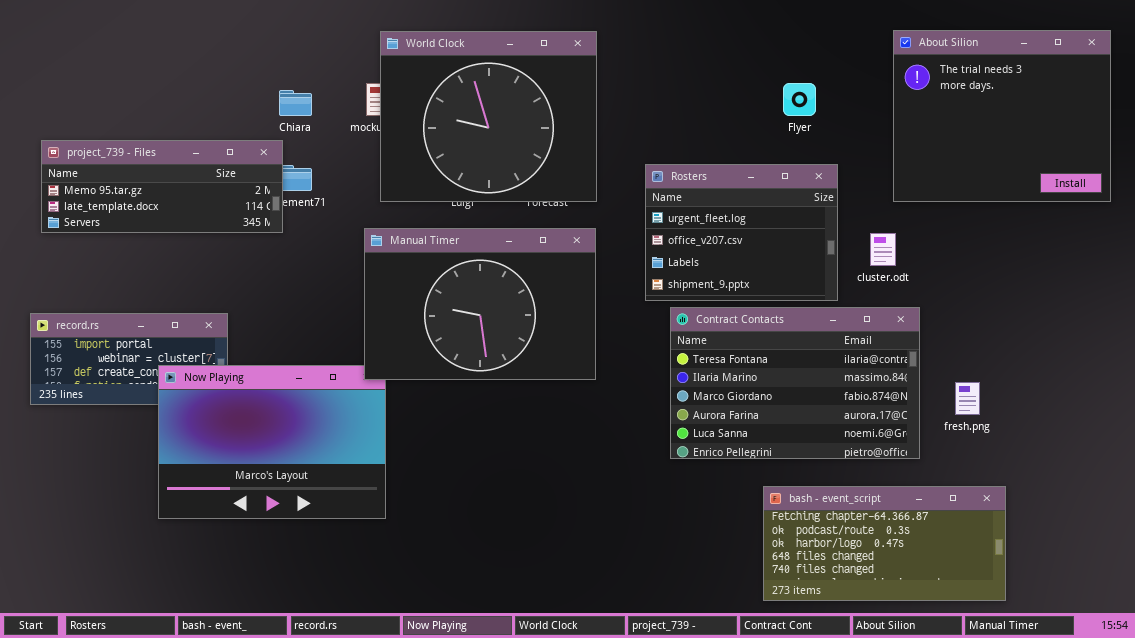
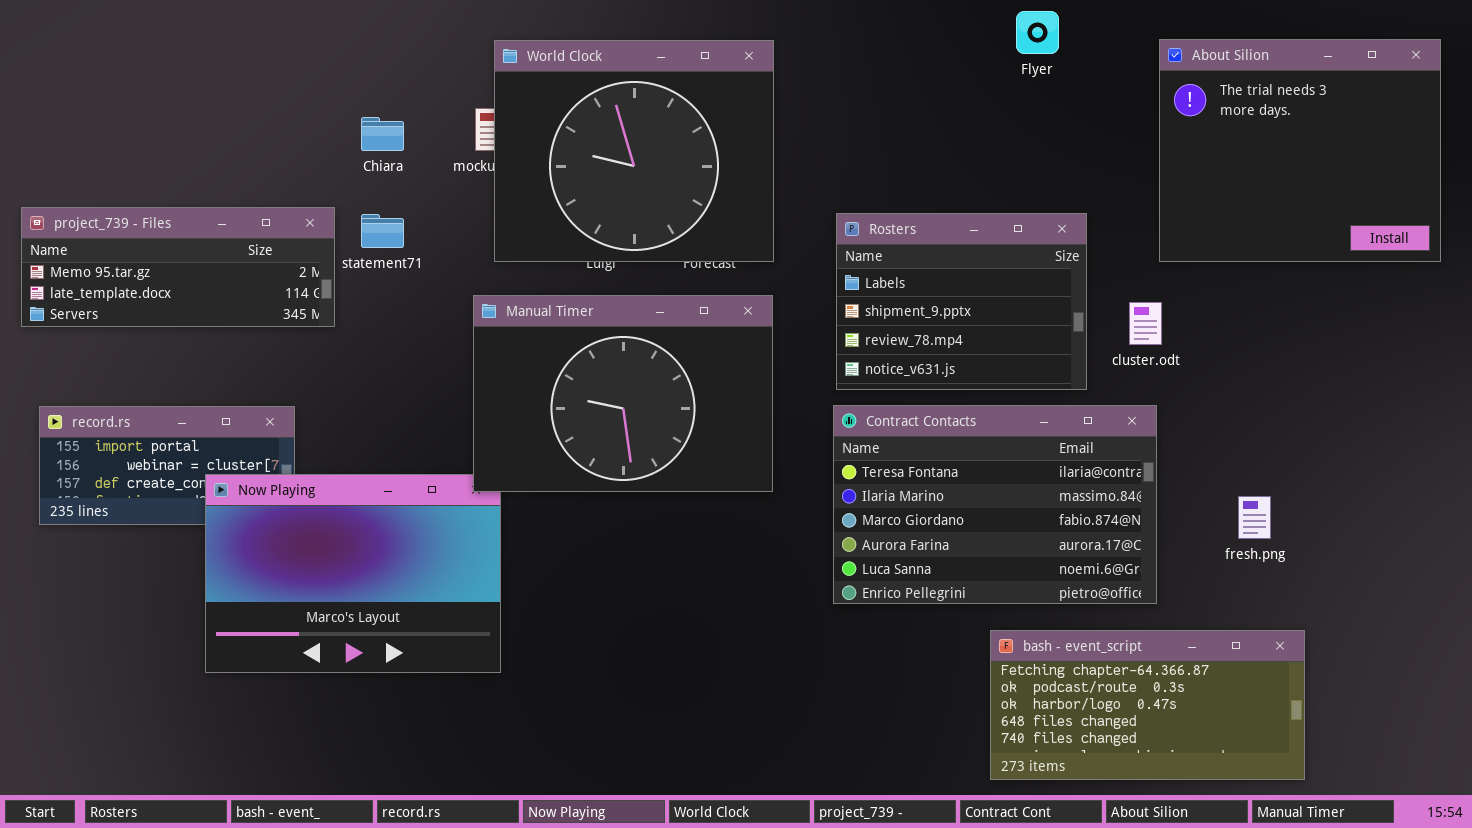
Flyer: [783,83,816,116] -> [1016,11,1059,54], moved
project_739 - Files: [41,140,283,233] -> [21,207,335,327], moved
Rosters: [645,164,838,301] -> [836,213,1087,390], scrolled down 2 rows
Contract Contacts: [670,307,920,459] -> [833,405,1157,604], moved

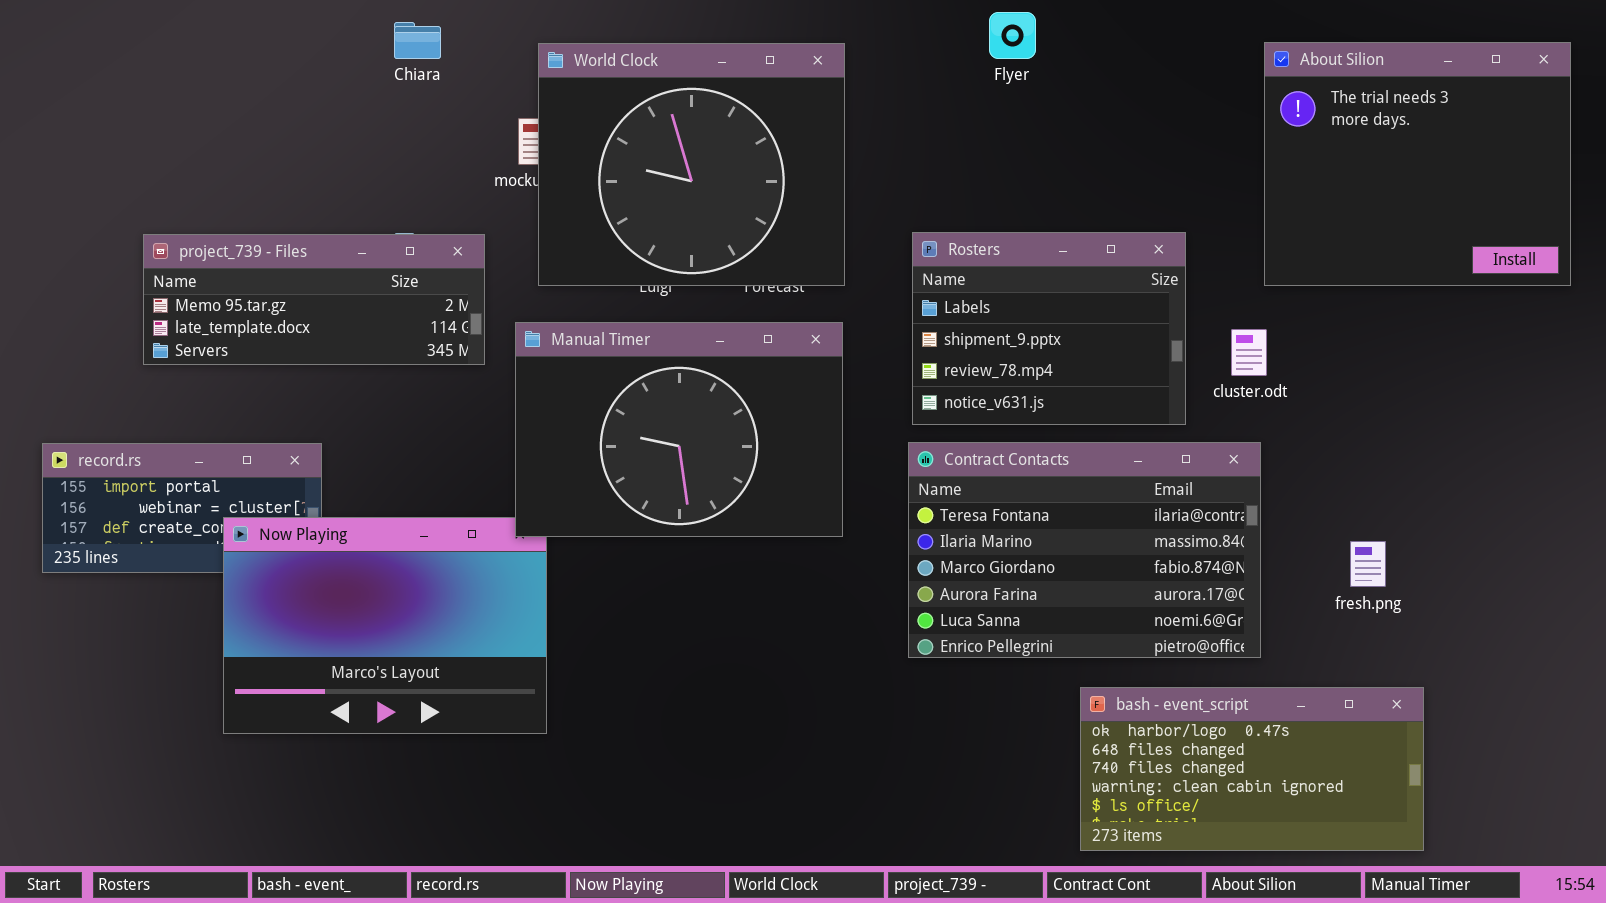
Flyer: [1016,11,1059,54] -> [989,12,1036,59], moved
Chiara: [361,117,404,151] -> [394,22,441,59], moved
project_739 - Files: [21,207,335,327] -> [143,234,485,365], moved
bash - event_script: [990,630,1305,780] -> [1080,687,1424,851], scrolled down 2 rows

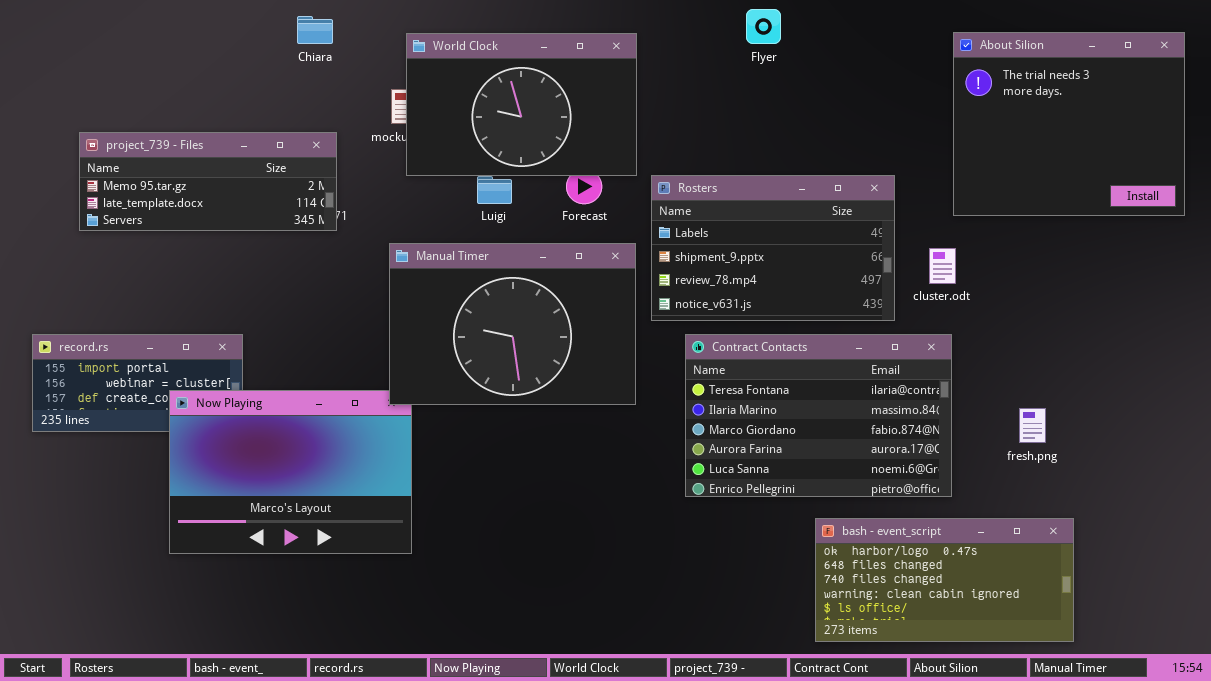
World Clock: [538,43,845,286] -> [406,33,637,176], resized
Rosters: [912,232,1186,425] -> [651,175,895,321], resized
project_739 - Files: [143,234,485,365] -> [79,132,337,231], moved

